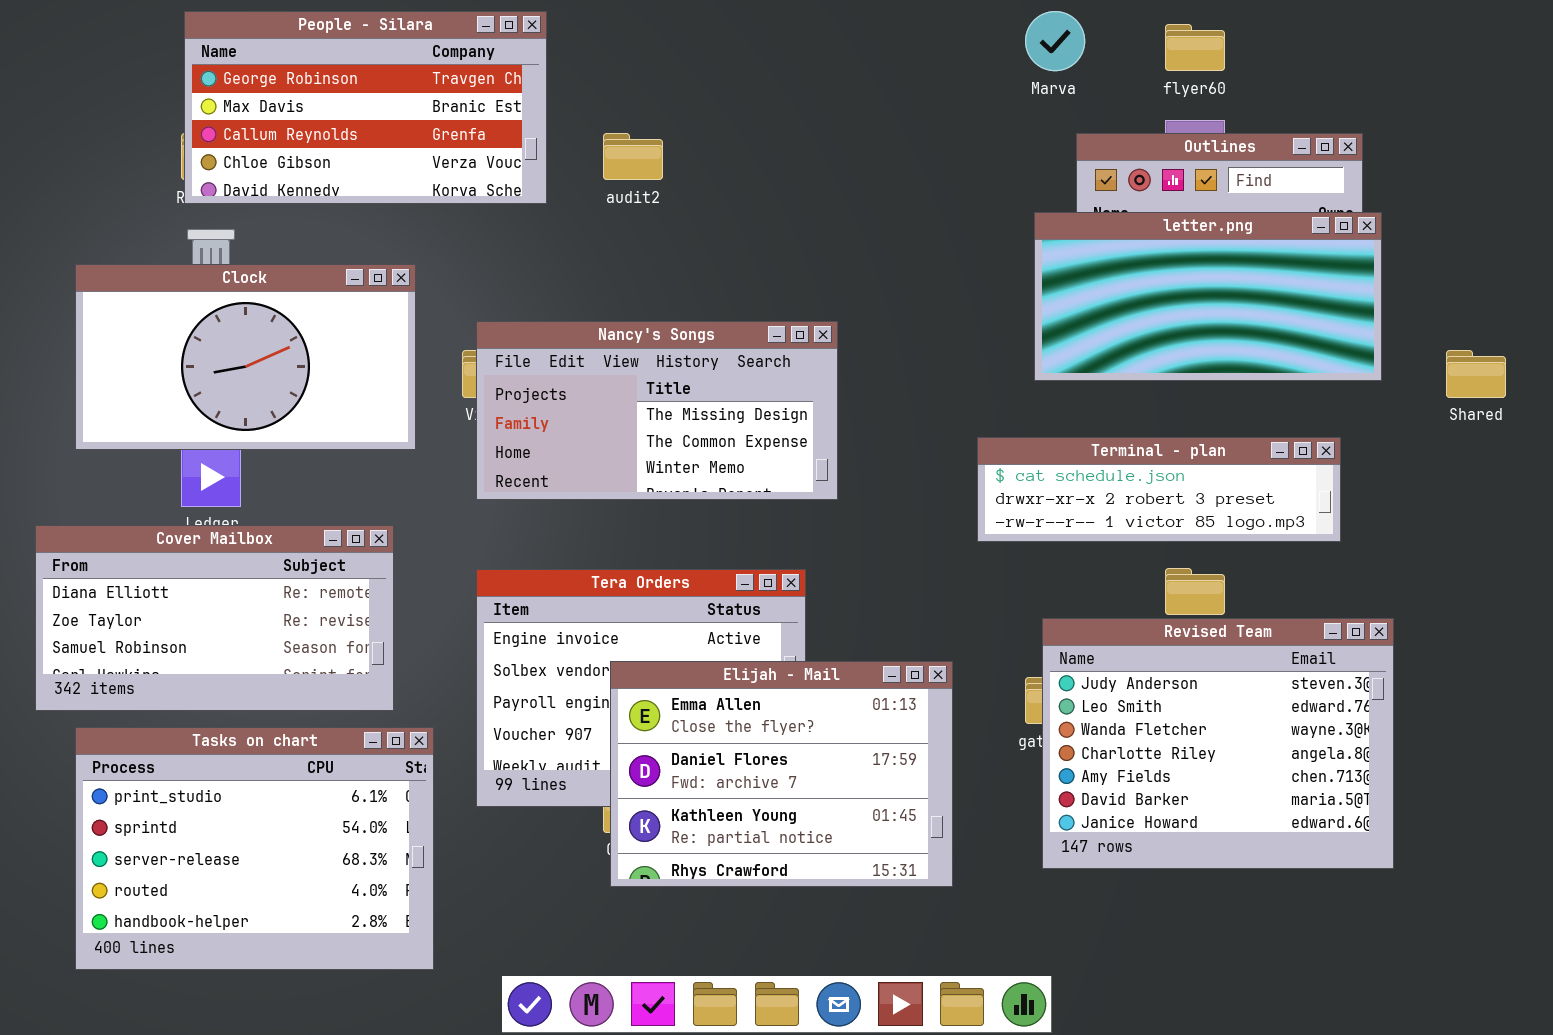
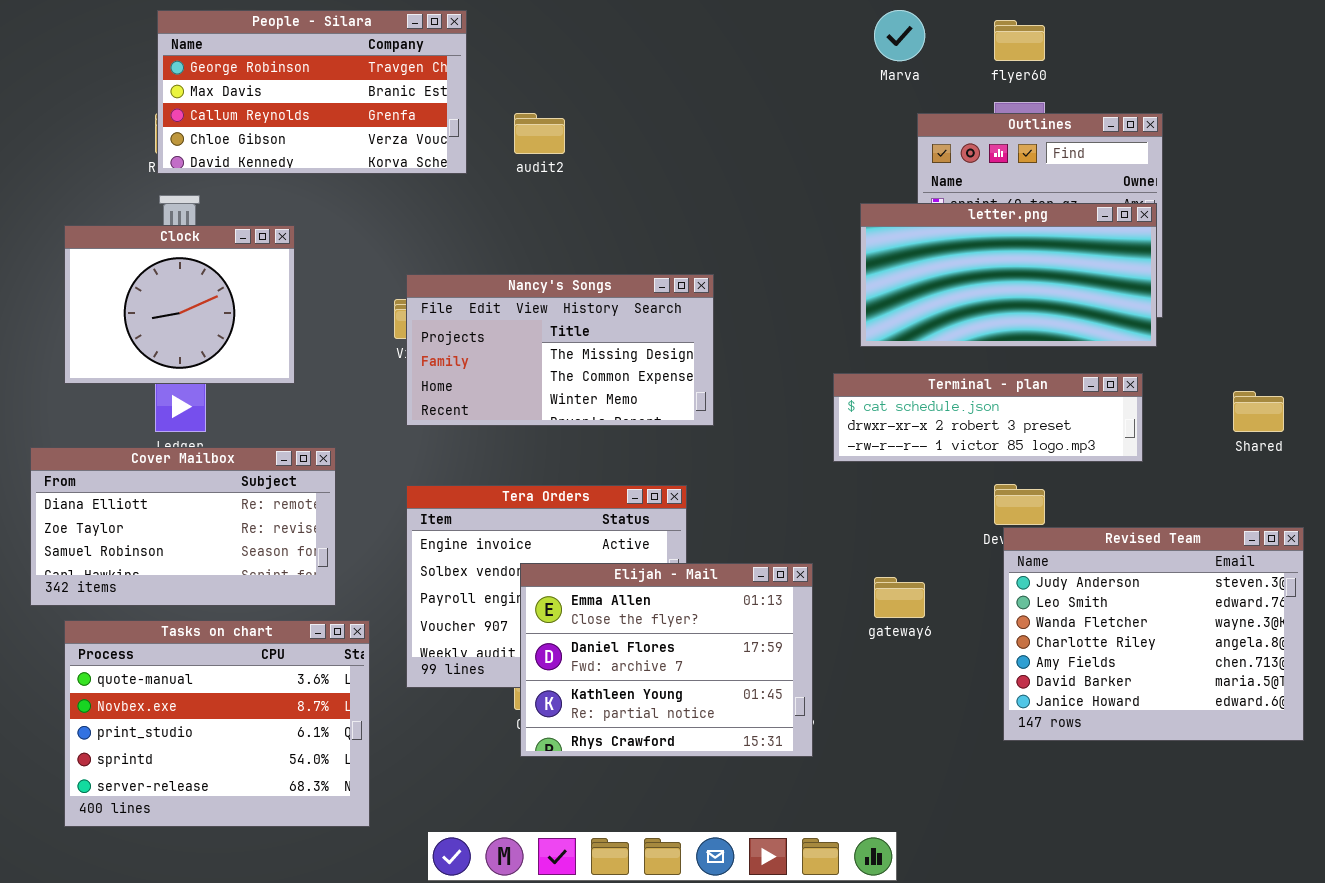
letter.png: [1034,212,1382,381] -> [860,203,1157,347], moved
Clock: [75,264,416,450] -> [64,225,295,384], resized
Shared: [1446,350,1506,398] -> [1233,391,1284,432], moved
Revised Team: [1042,618,1394,869] -> [1003,527,1304,741], moved
Tasks on chart: [75,727,434,970] -> [64,620,370,827], scrolled up 2 rows

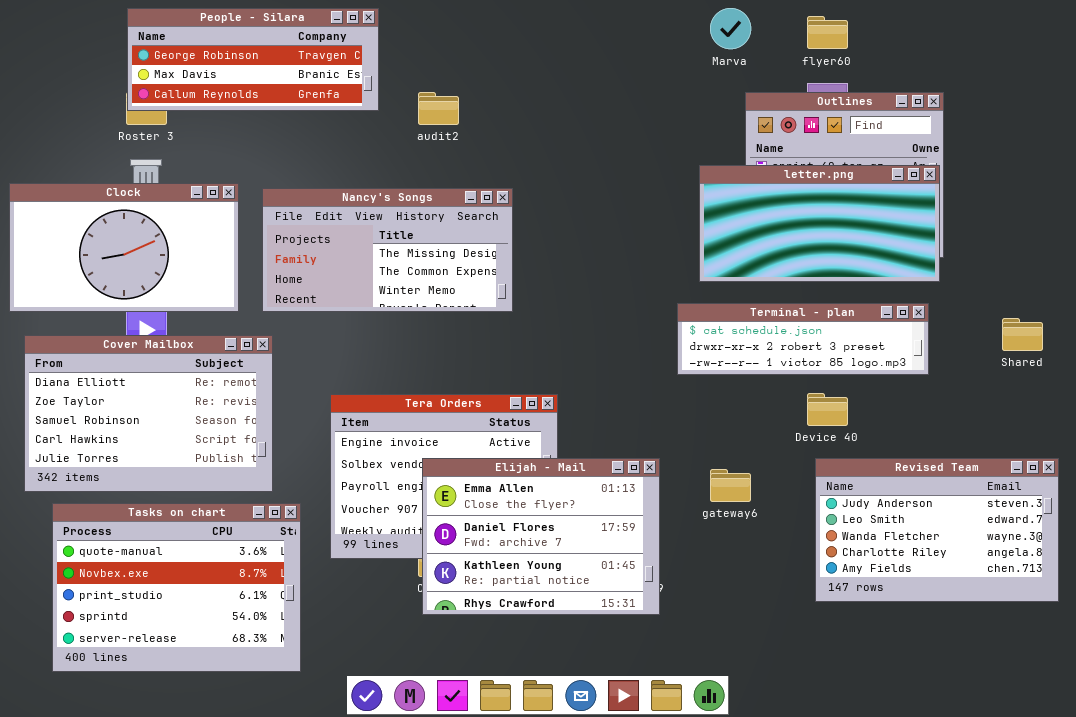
People - Silara: [157,10,467,174] -> [127,8,379,111], resized
Clock: [64,225,295,384] -> [9,183,239,312], resized
Nancy's Songs: [406,274,714,426] -> [262,188,513,312], moved
Cover Mailbox: [30,447,336,606] -> [24,335,273,492], resized
Revised Team: [1003,527,1304,741] -> [815,458,1059,602], resized

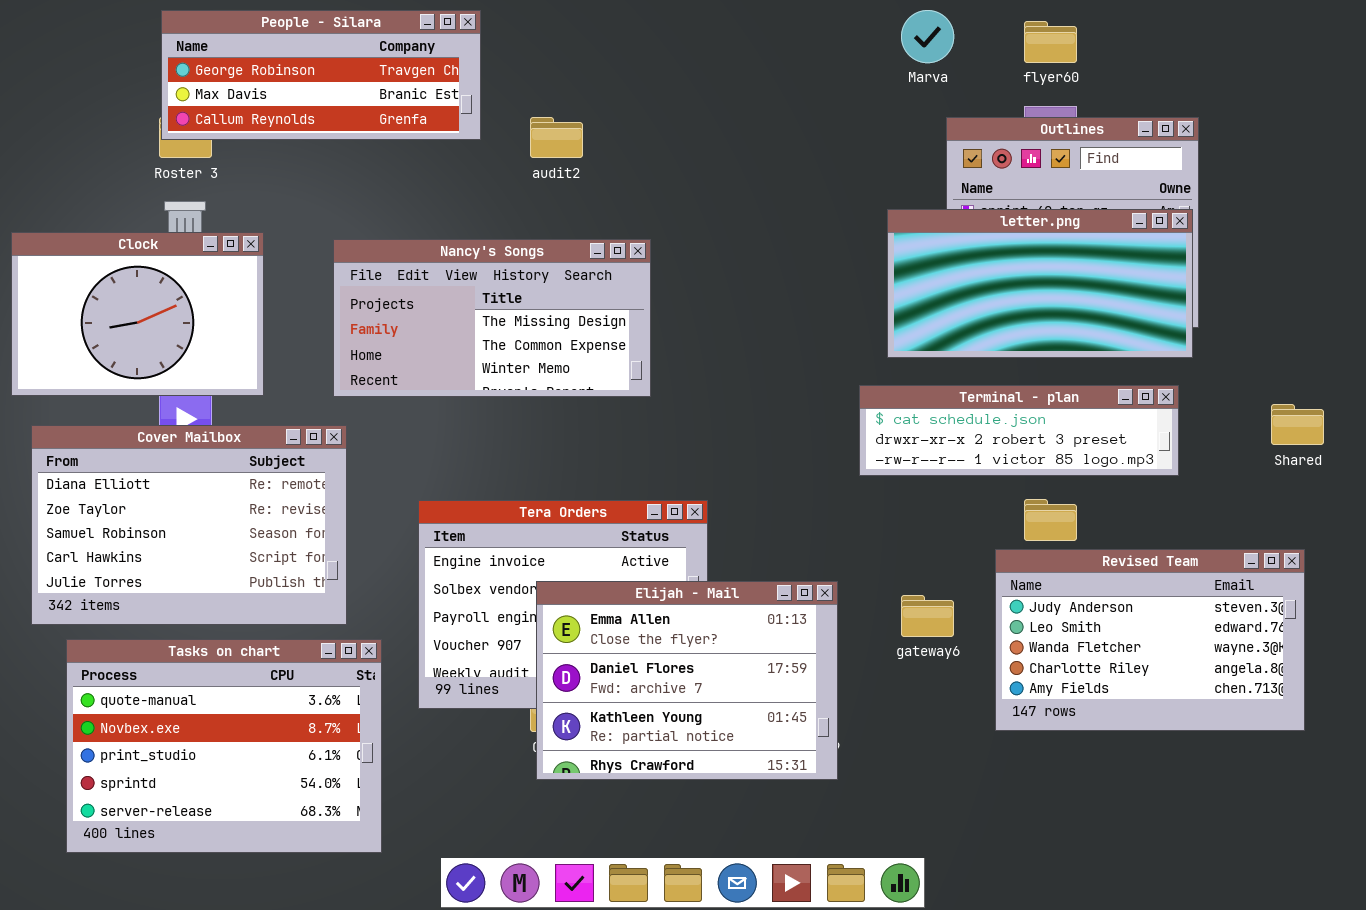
Clock: [9,183,239,312] -> [11,232,264,396], resized
Revised Team: [815,458,1059,602] -> [995,549,1305,731], moved

